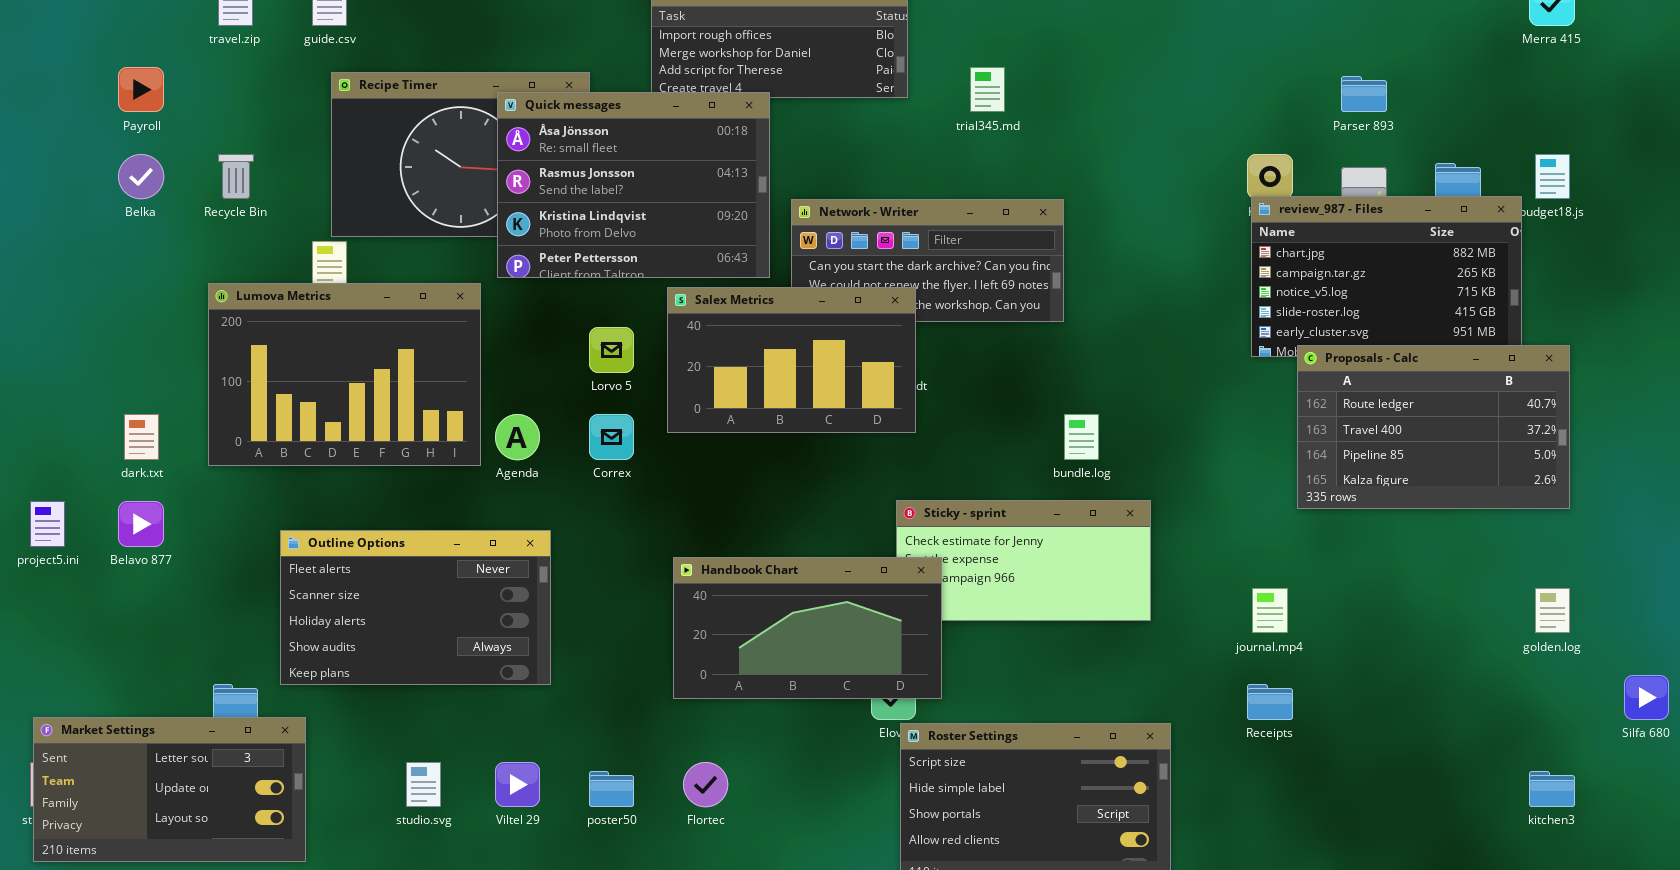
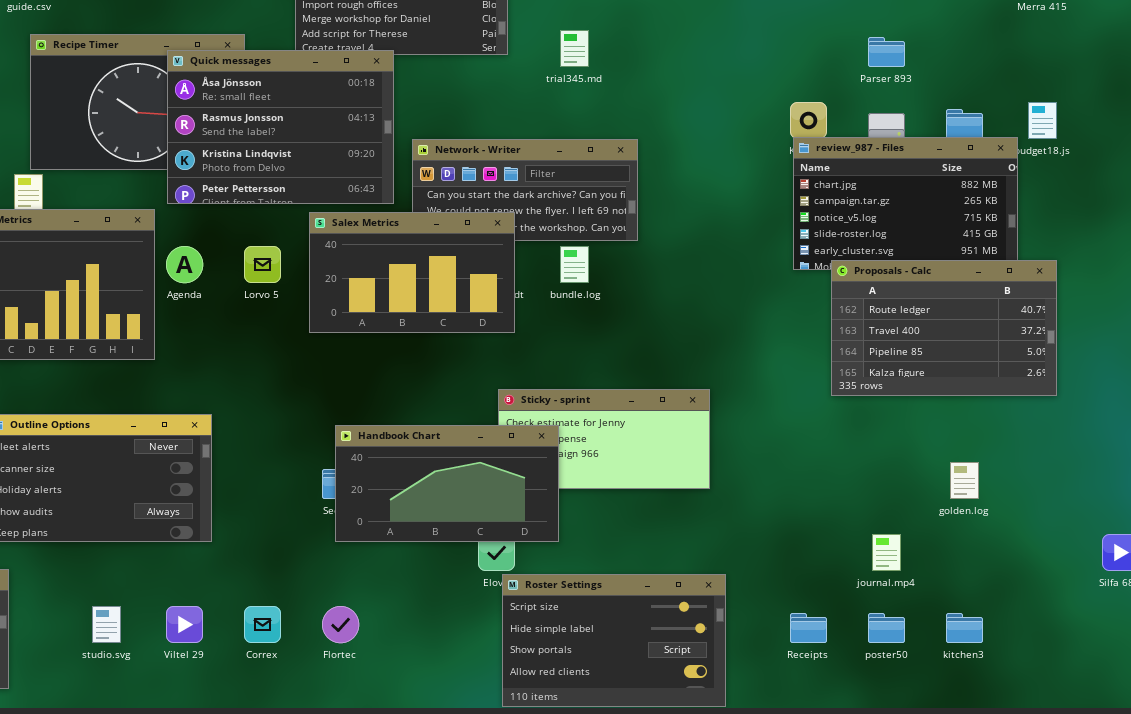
Agenda: [495,414,540,460] -> [166,246,203,283], moved
Correx: [589,414,634,460] -> [244,606,281,643], moved
bundle.log: [1064,414,1099,460] -> [560,246,589,283], moved
Handbook Chart: [673,557,942,699] -> [335,425,559,542], moved
journal.mp4: [1252,588,1288,633] -> [872,534,901,571], moved
golden.log: [1535,588,1570,633] -> [950,462,979,499], moved
Receipts: [1247,684,1293,720] -> [790,613,827,643], moved
poster50: [589,771,634,807] -> [868,613,905,643], moved
kitchen3: [1529,771,1575,807] -> [946,613,983,643], moved

